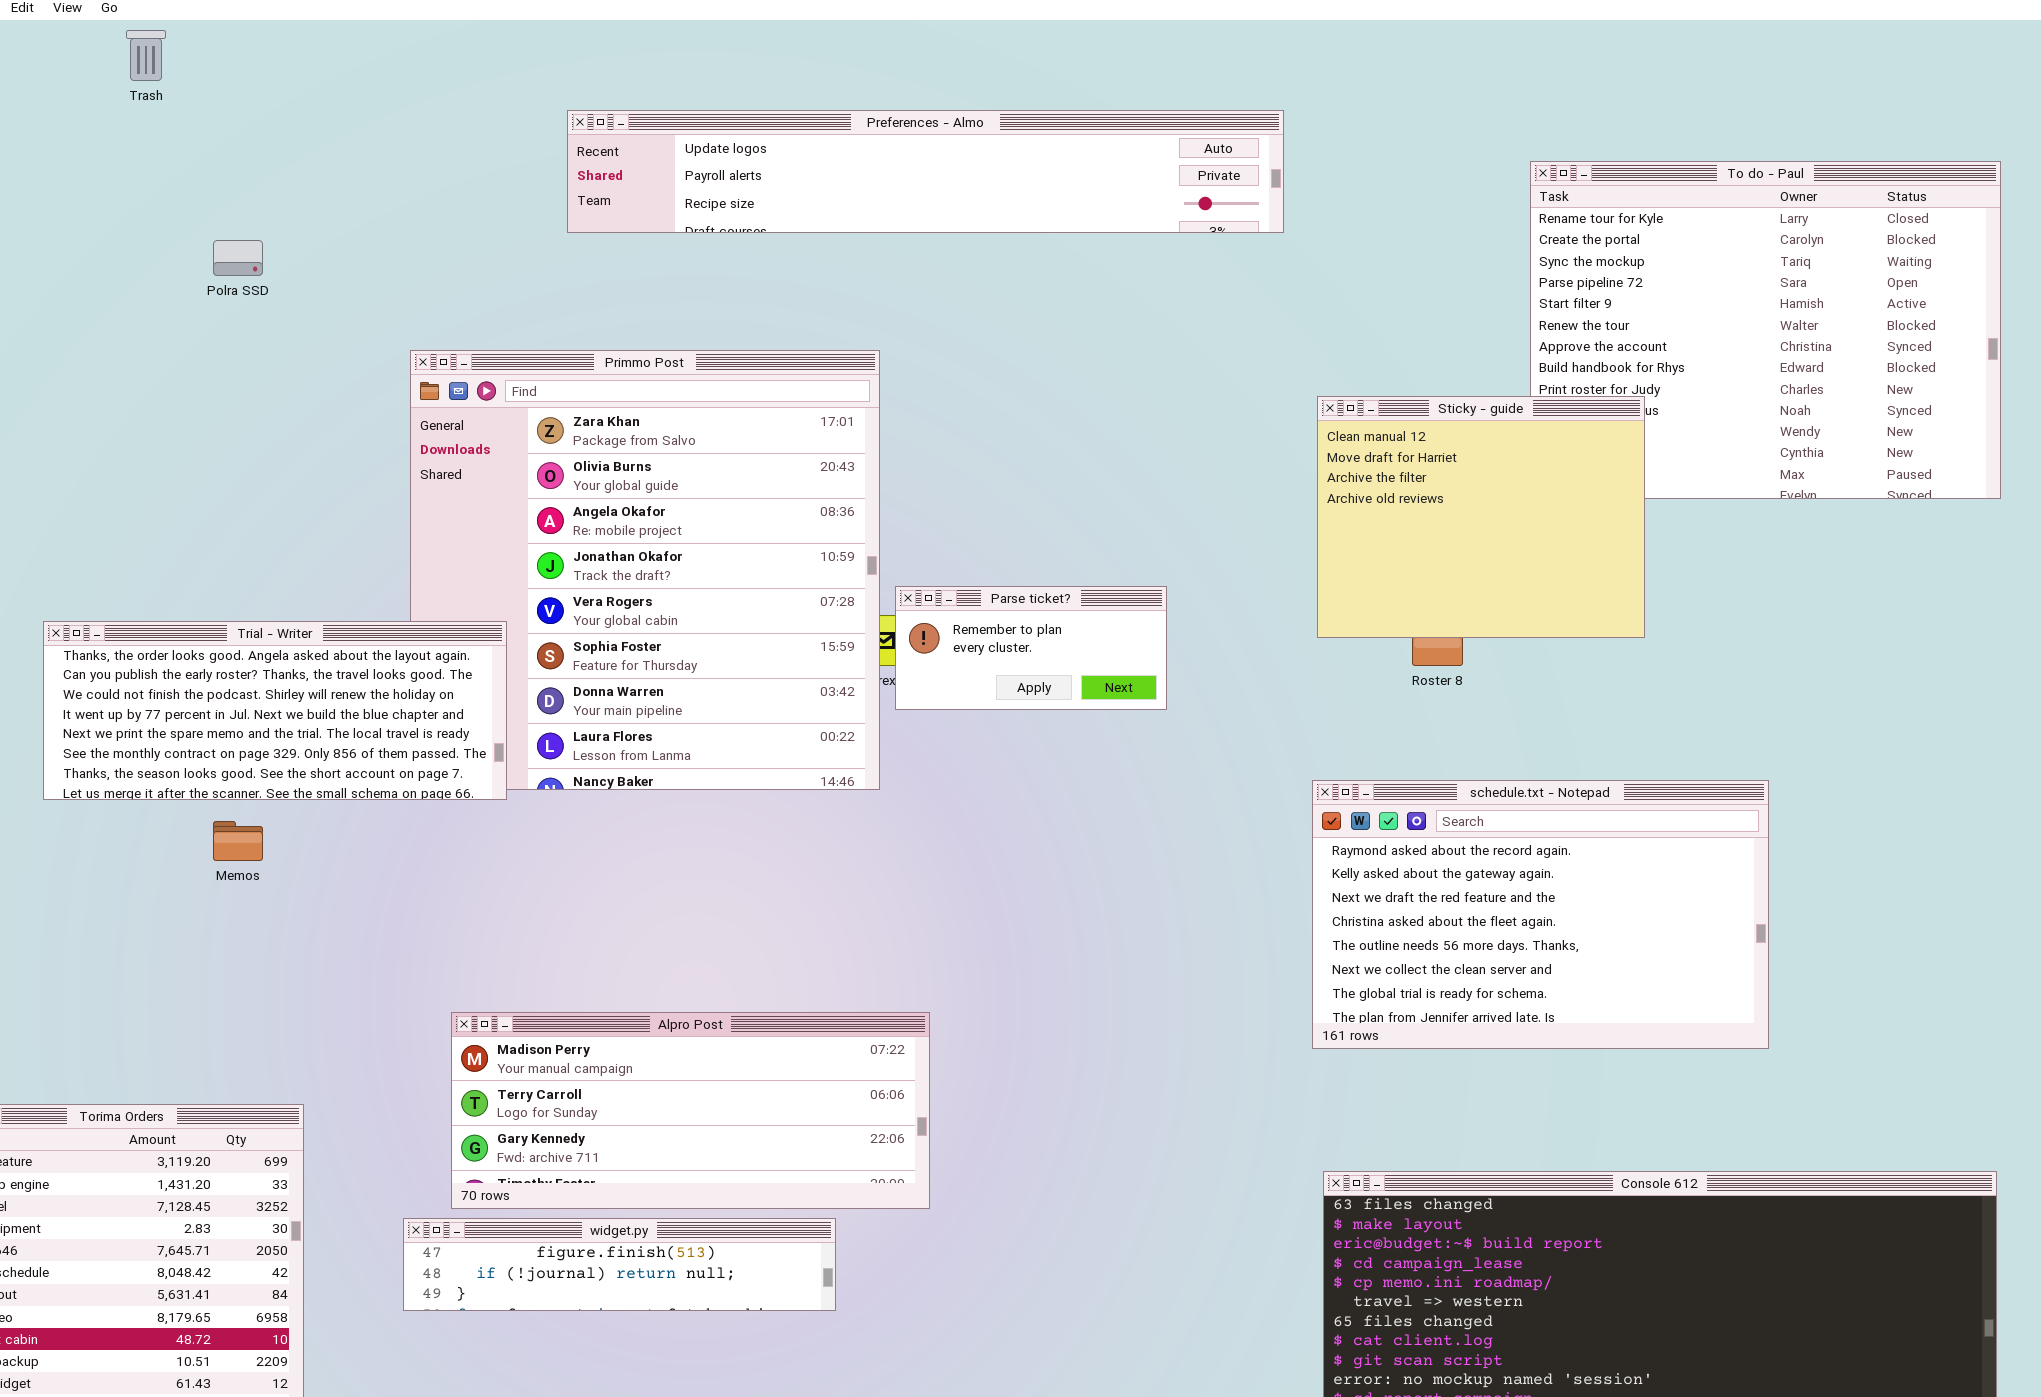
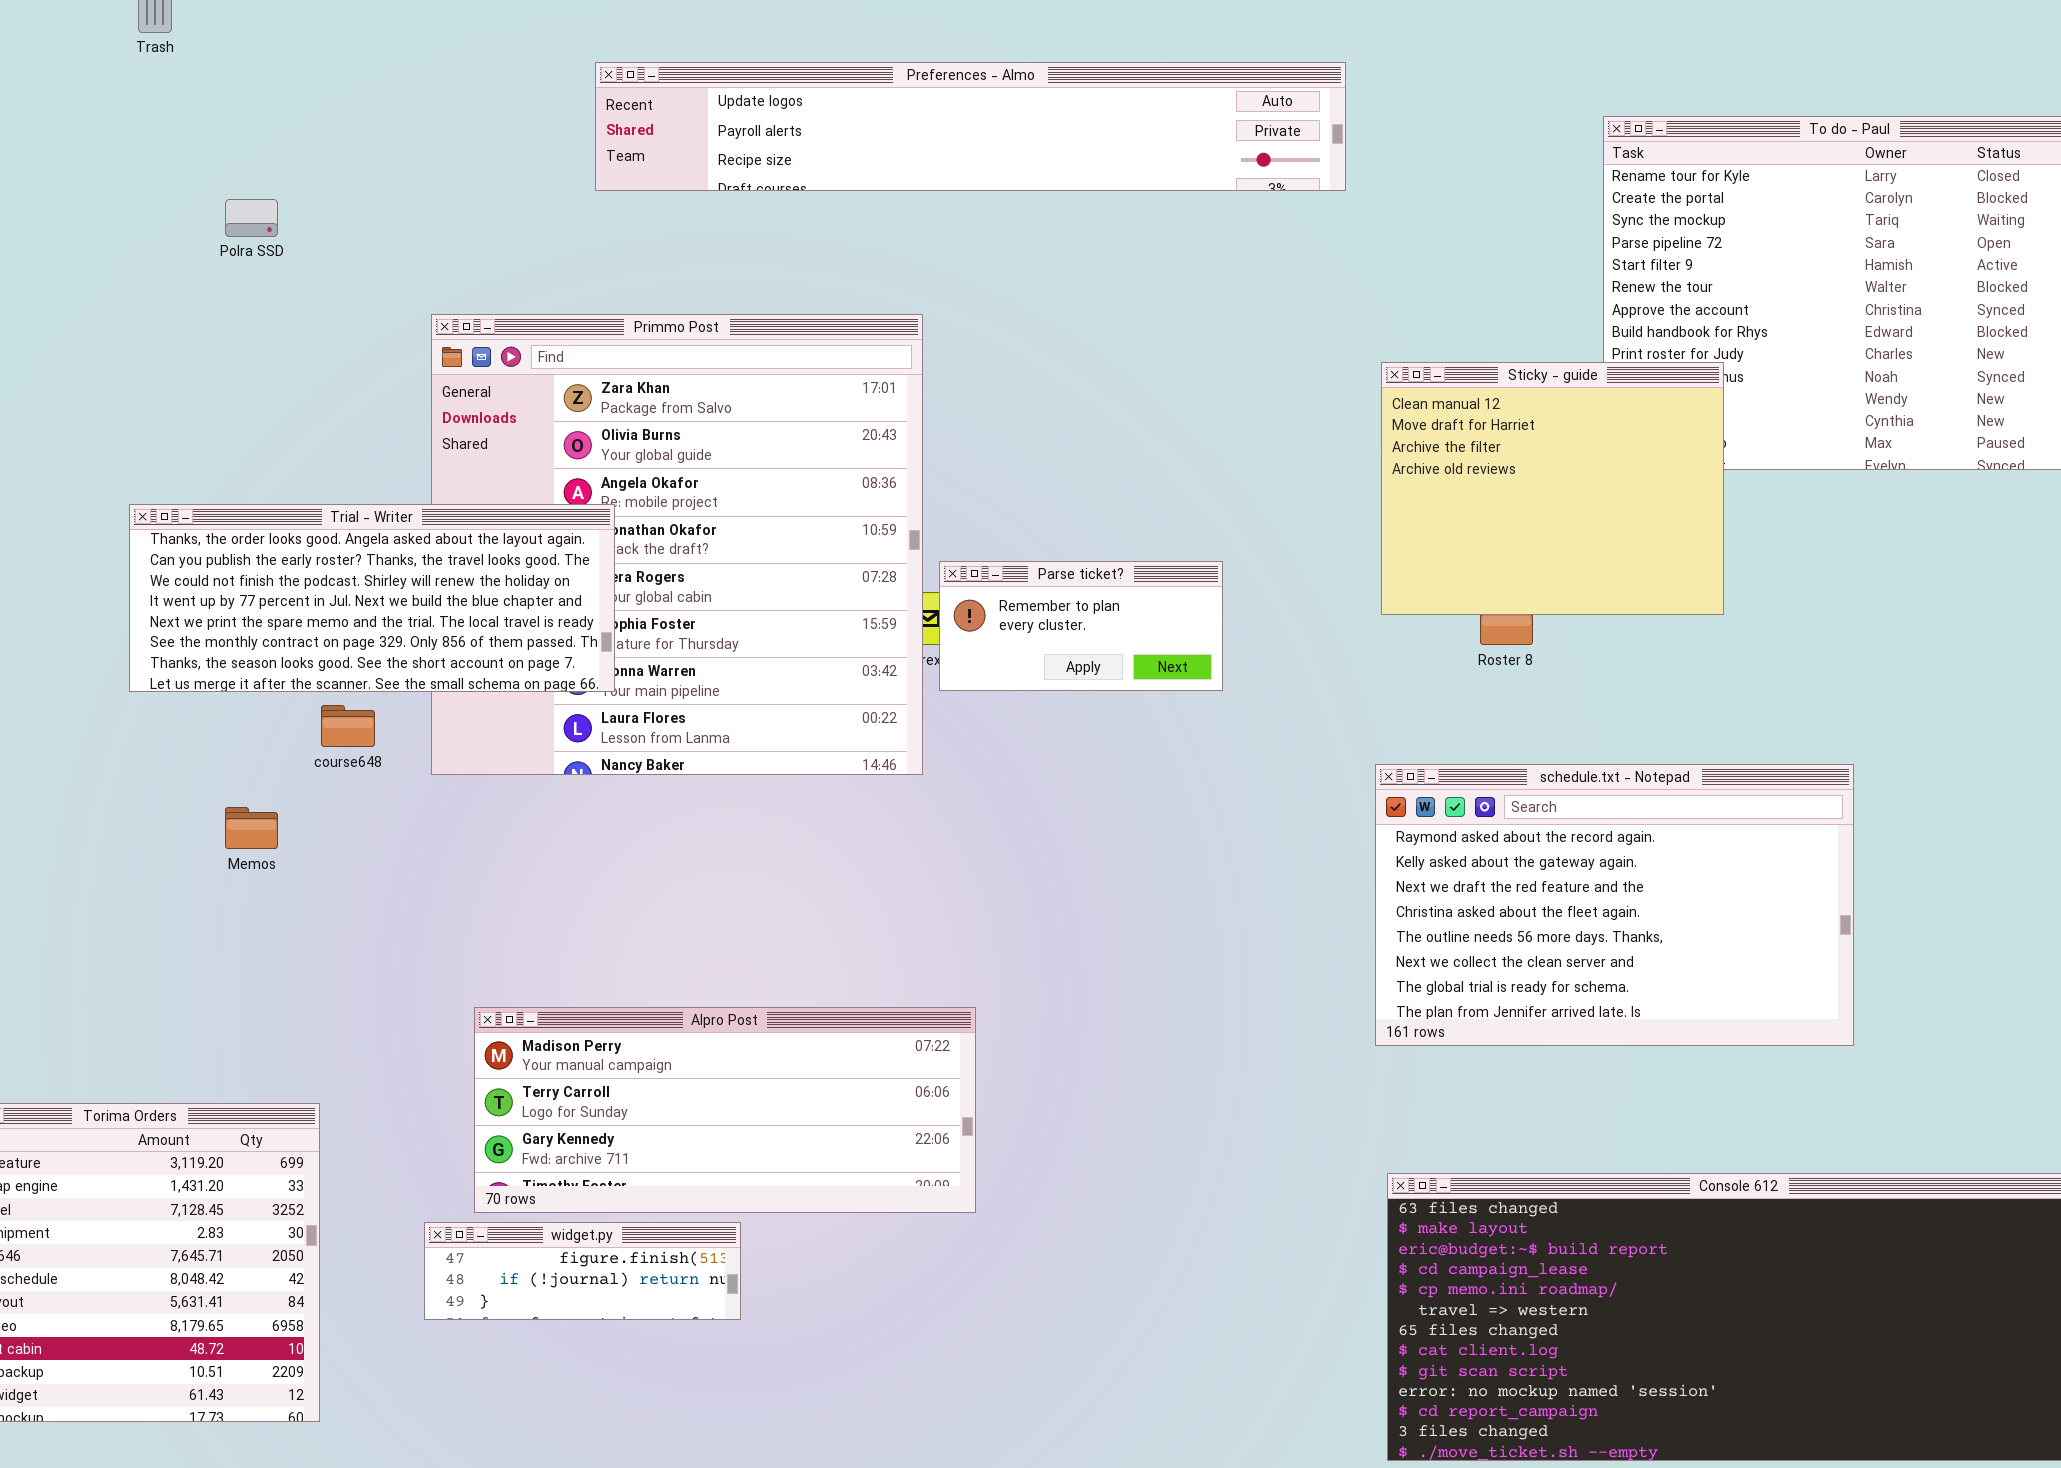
Trial - Writer: [43,621,507,800] -> [129,504,615,692], moved
widget.py: [403,1218,836,1311] -> [424,1222,741,1320], resized

